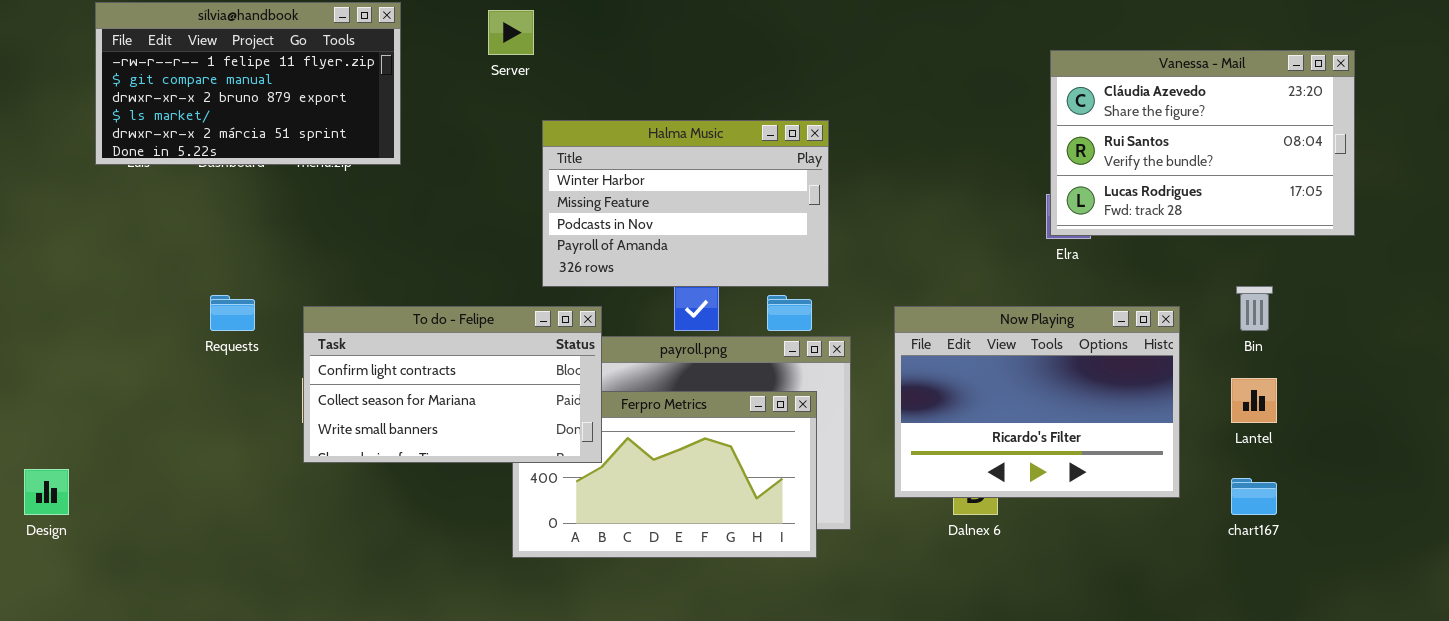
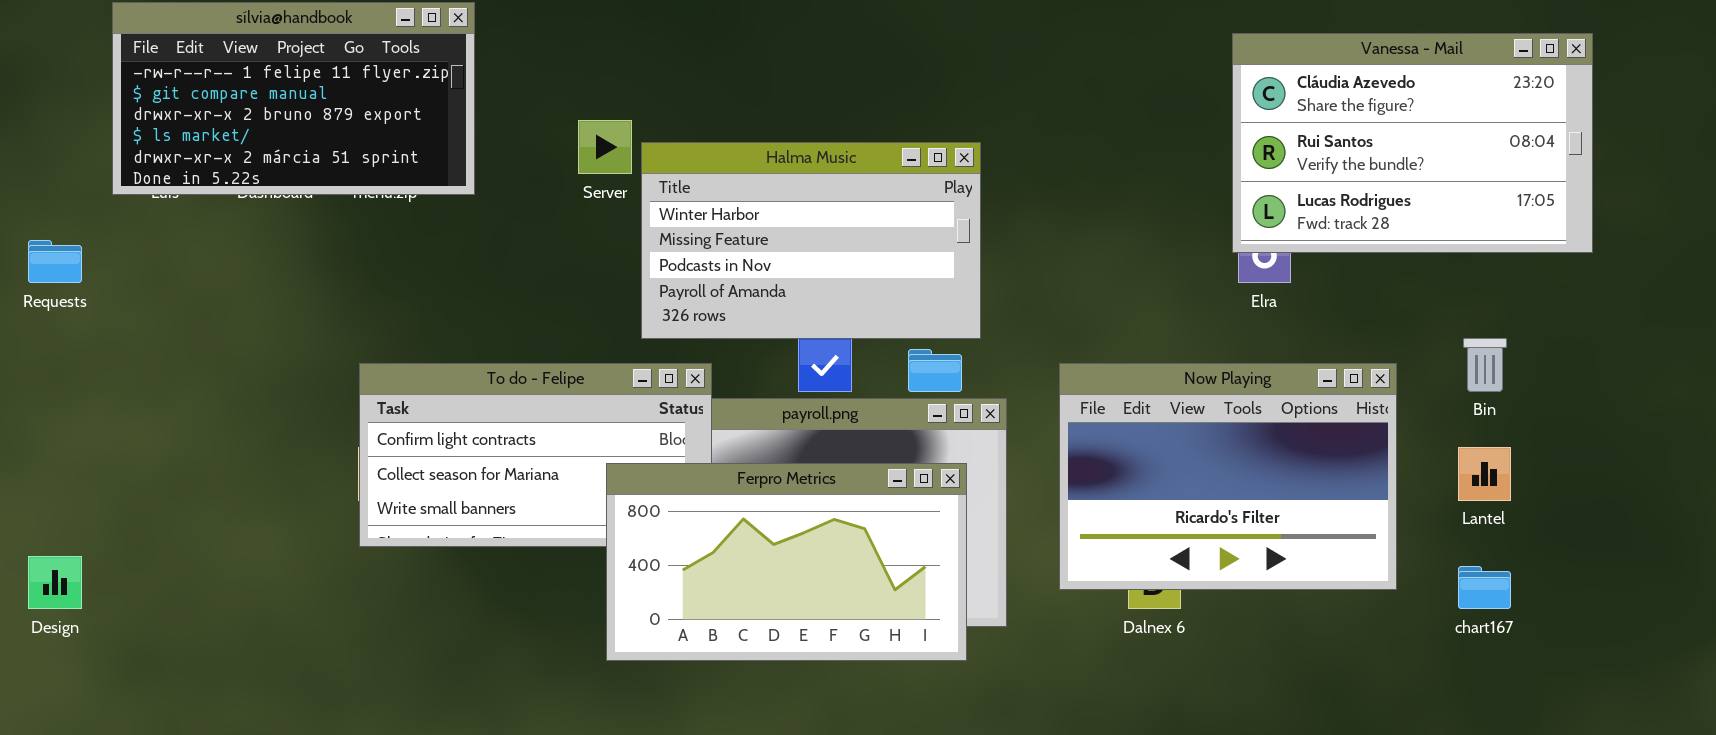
Server: [488,10,534,55] -> [578,120,632,174], moved
Vanessa - Mail: [1050,50,1355,236] -> [1232,33,1593,253], moved
Requests: [210,295,255,331] -> [28,240,82,283], moved
Ferpro Metrics: [512,391,817,558] -> [606,463,967,661], raised

